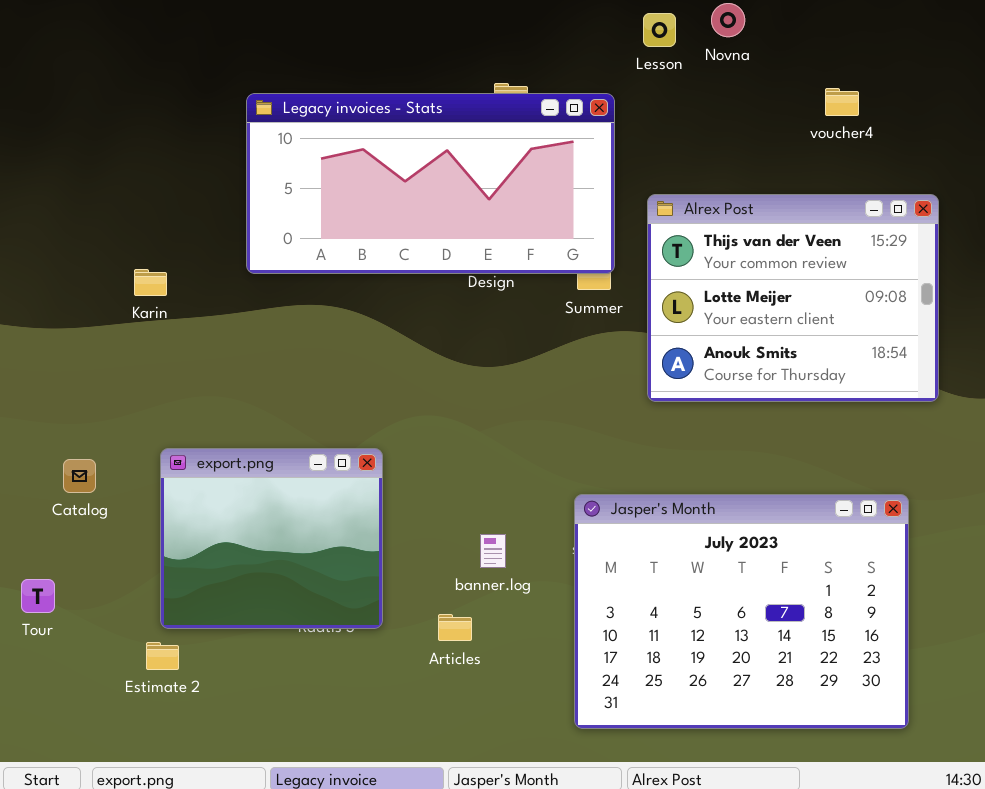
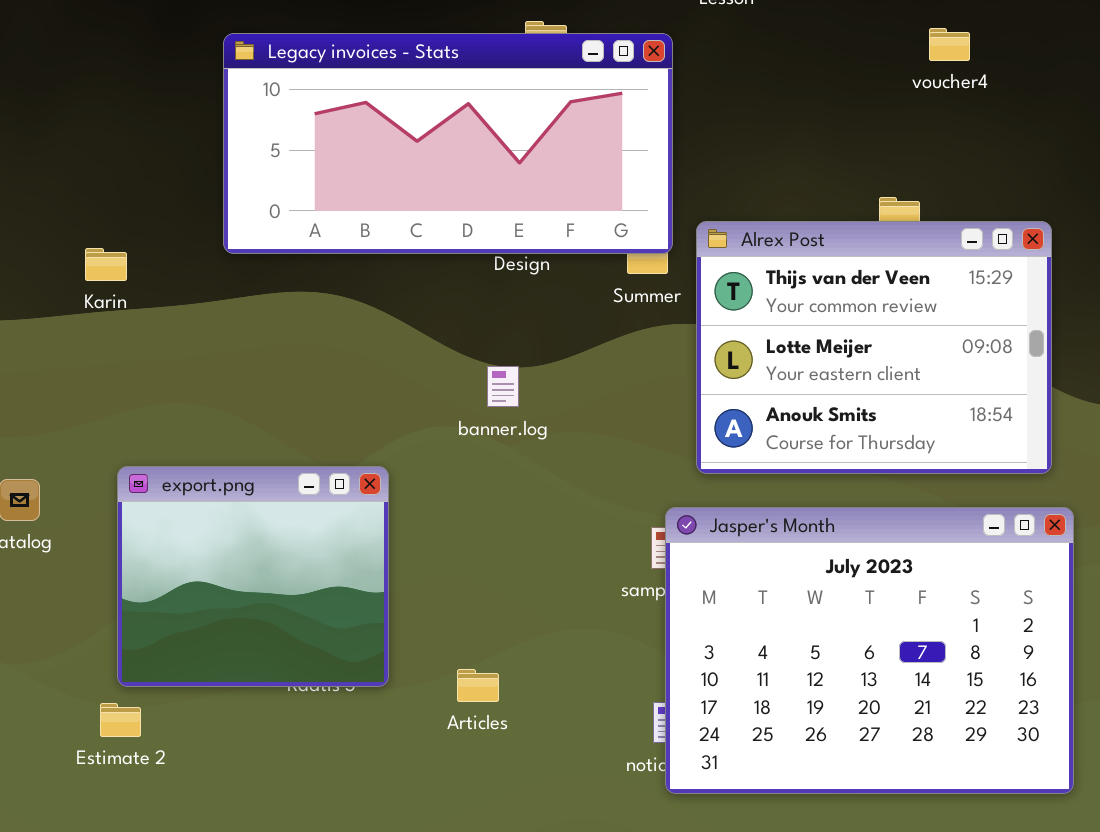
Alrex Post: [647,194,939,402] -> [696,221,1052,474], moved
Jasper's Month: [574,494,909,729] -> [665,507,1074,794], moved
banner.log: [480,534,506,568] -> [487,366,519,407], moved

